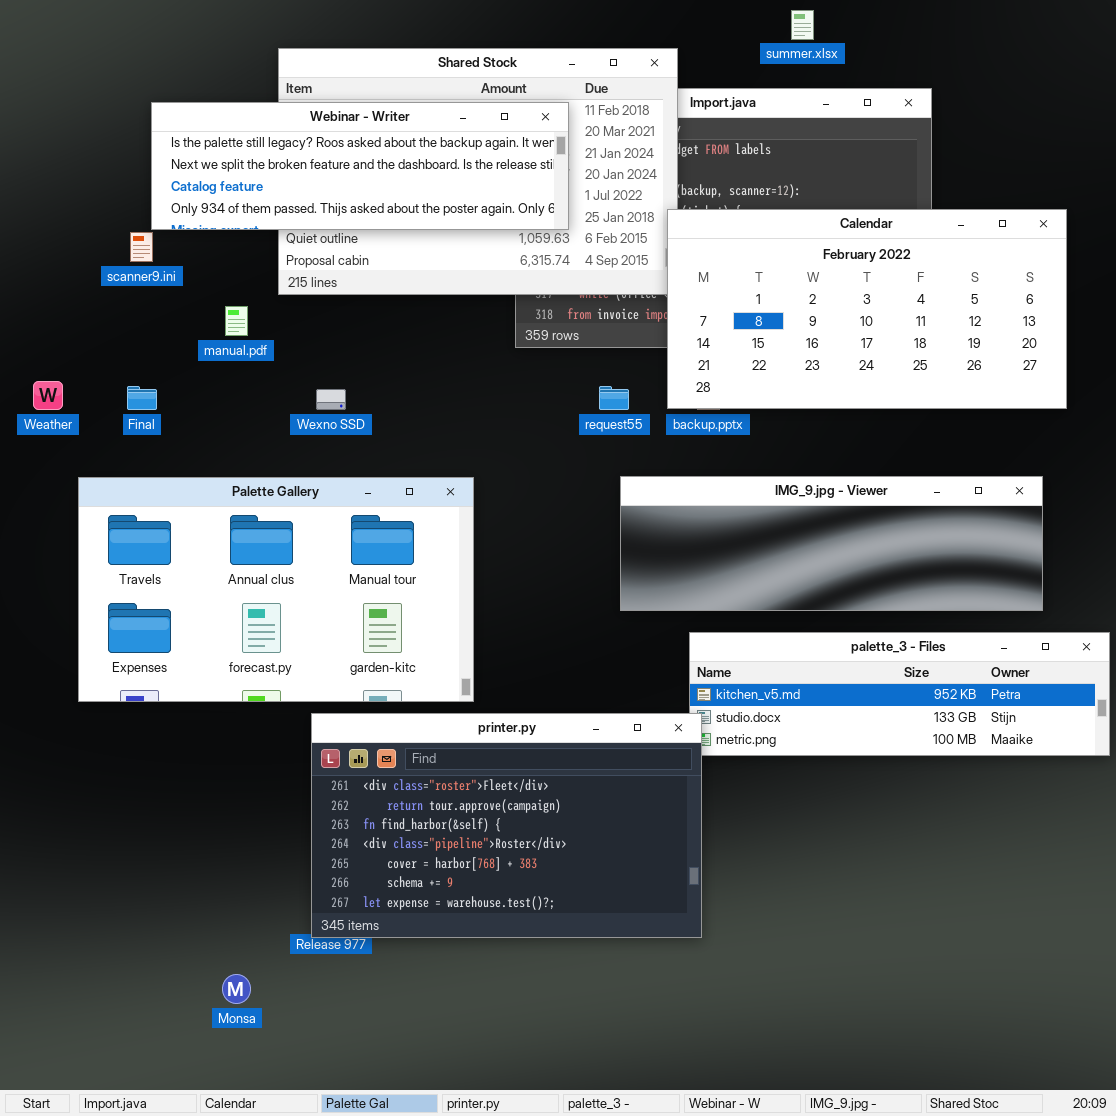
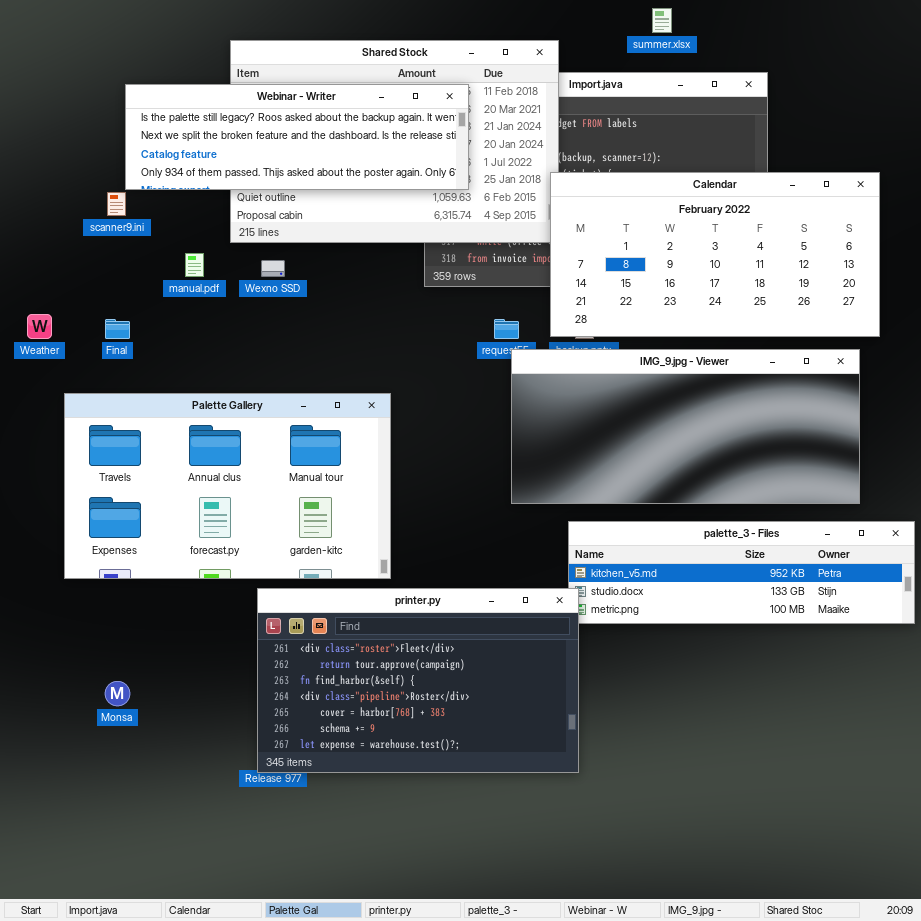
Wexno SSD: [316,389,346,410] -> [261,260,285,277], moved
IMG_9.jpg - Viewer: [620,476,1043,611] -> [511,349,860,504], resized
Monsa: [222,974,251,1004] -> [105,681,130,706], moved

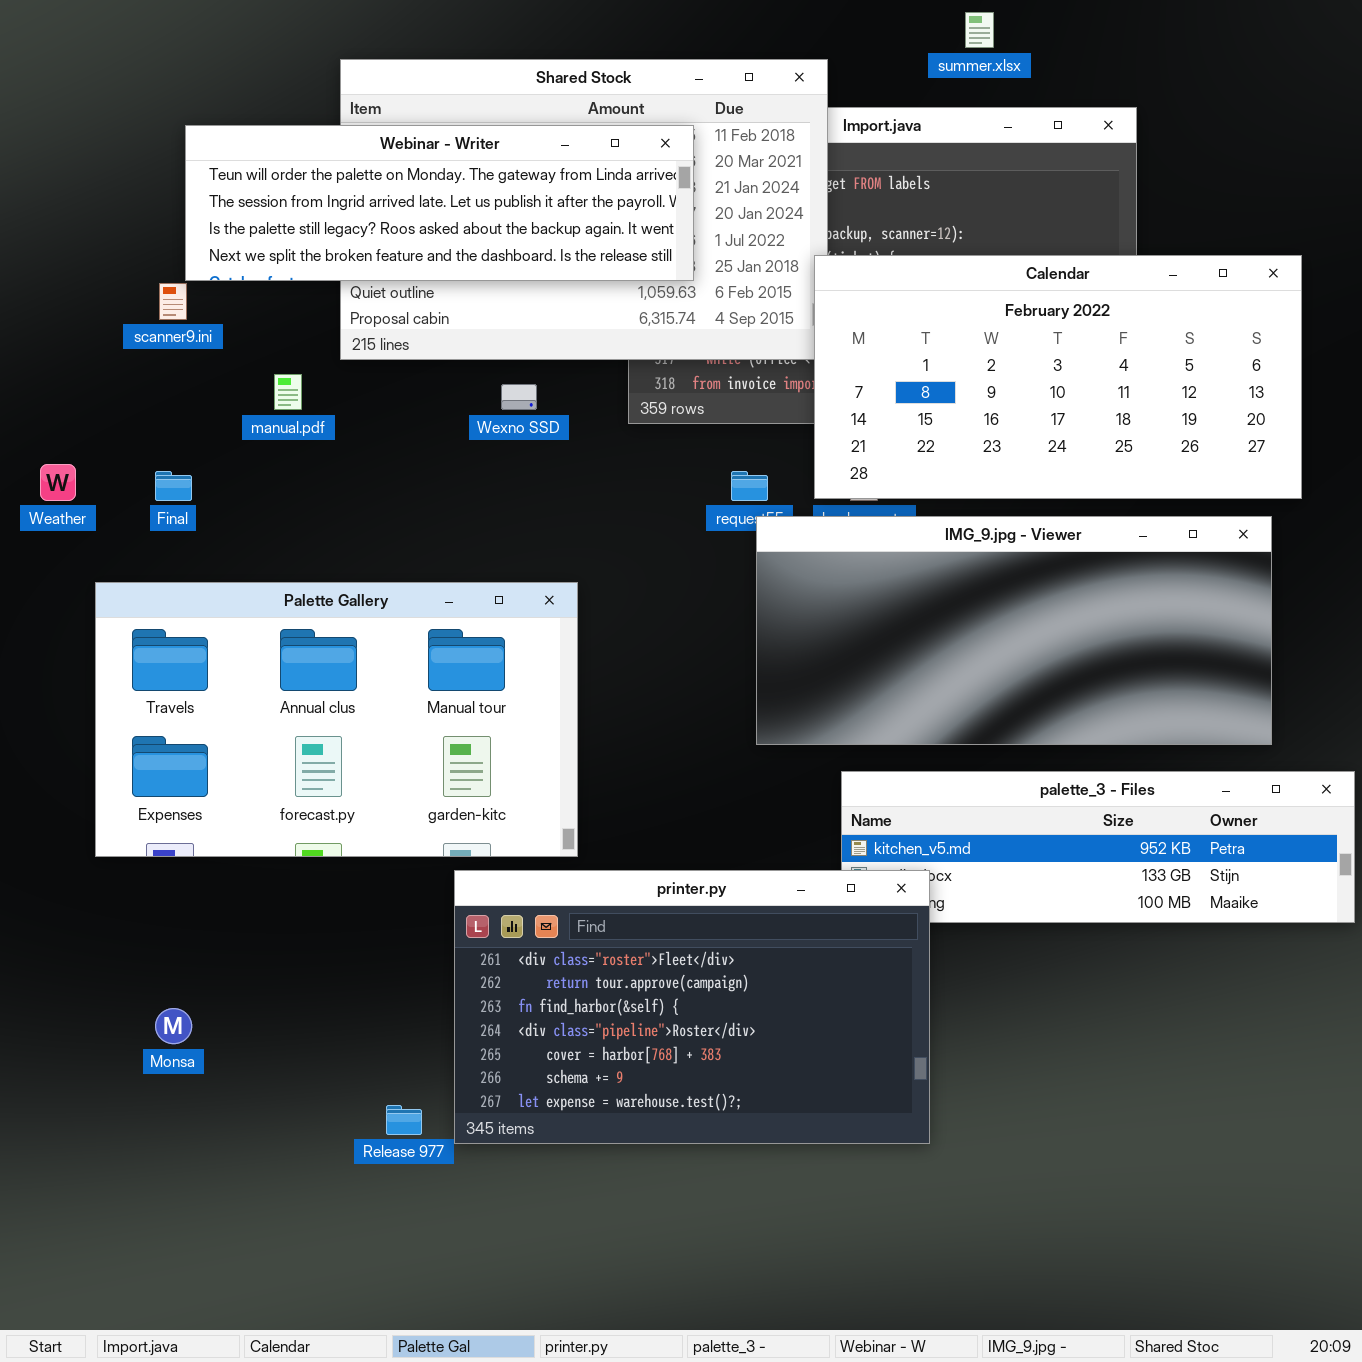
Webinar - Writer: [125,84,469,190] -> [185,125,694,281], scrolled up 2 rows
Wexno SSD: [261,260,285,277] -> [501,384,537,410], moved
printer.py: [257,588,579,773] -> [454,870,930,1144], moved

